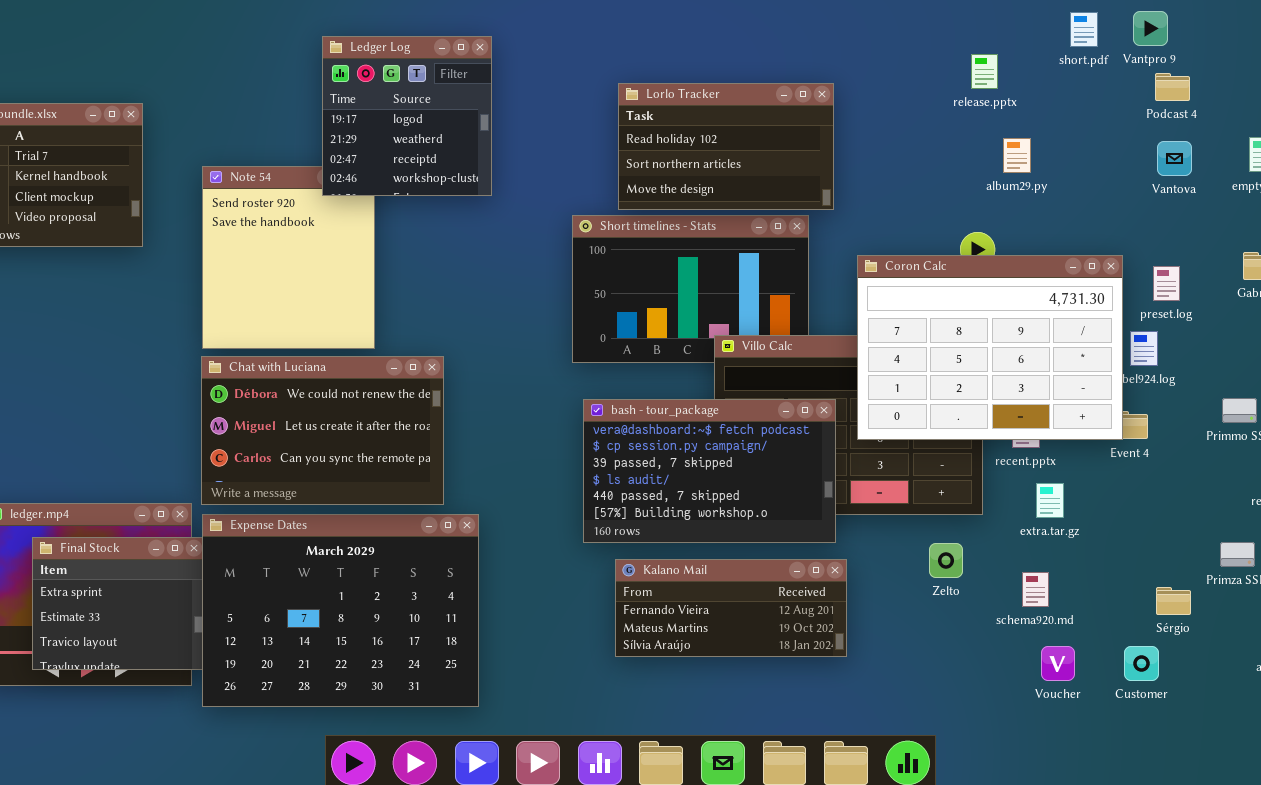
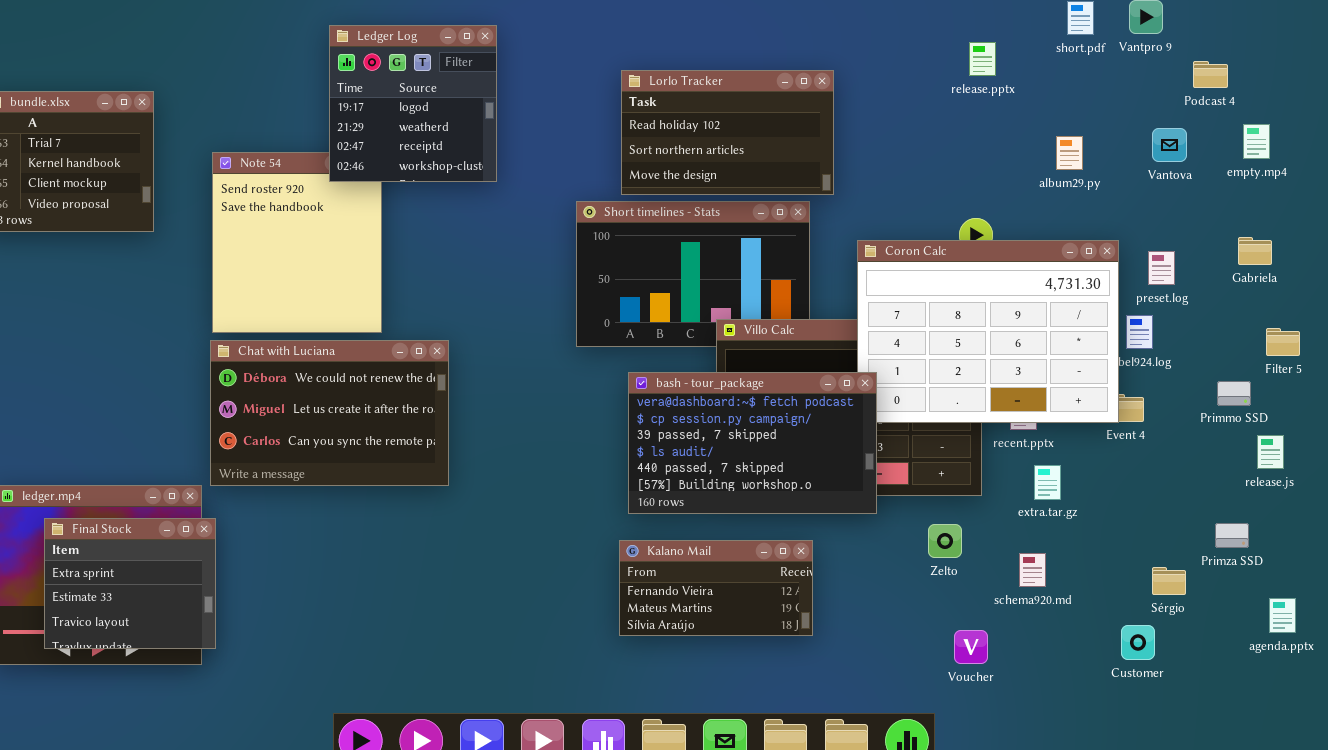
Podcast 4: [1155,73,1190,101] -> [1193,61,1228,88], moved
album29.py: [1003,138,1031,173] -> [1056,136,1083,170], moved
bash - tour_package: [583,399,836,543] -> [628,372,877,514], moved
Expense Dates: [202,514,479,707] -> none, closed
Kalano Mail: [615,559,847,657] -> [619,540,813,636], resized
Voucher: [1041,646,1075,681] -> [954,630,988,664], moved

